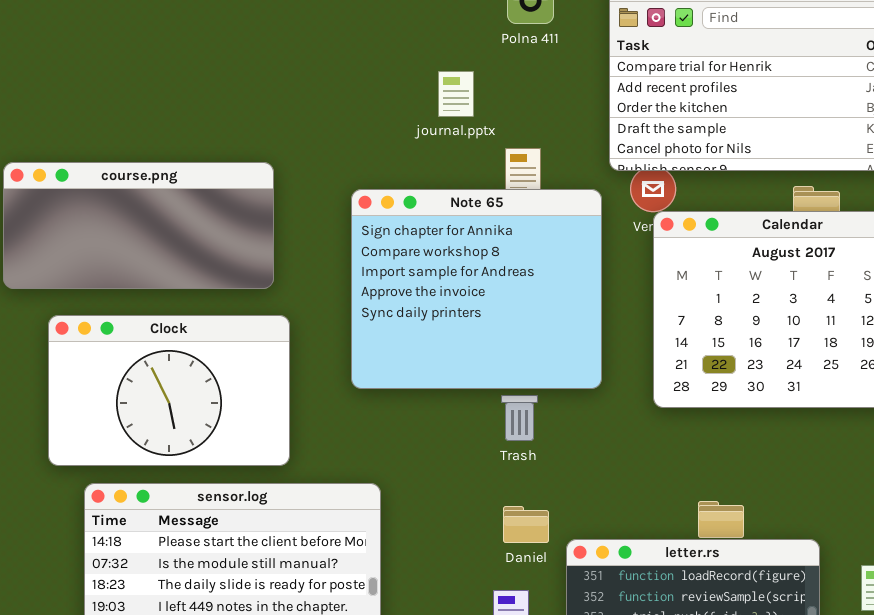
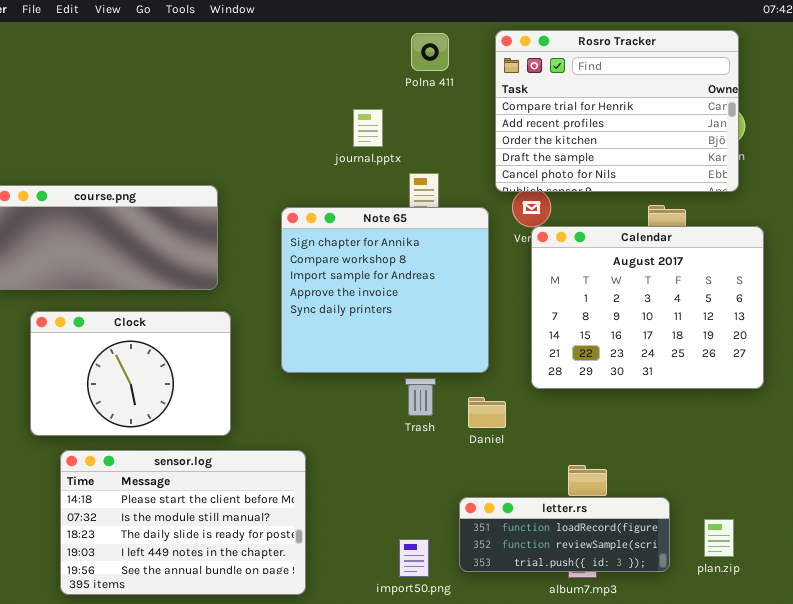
Daniel: [503,506,549,543] -> [468,397,506,428], moved

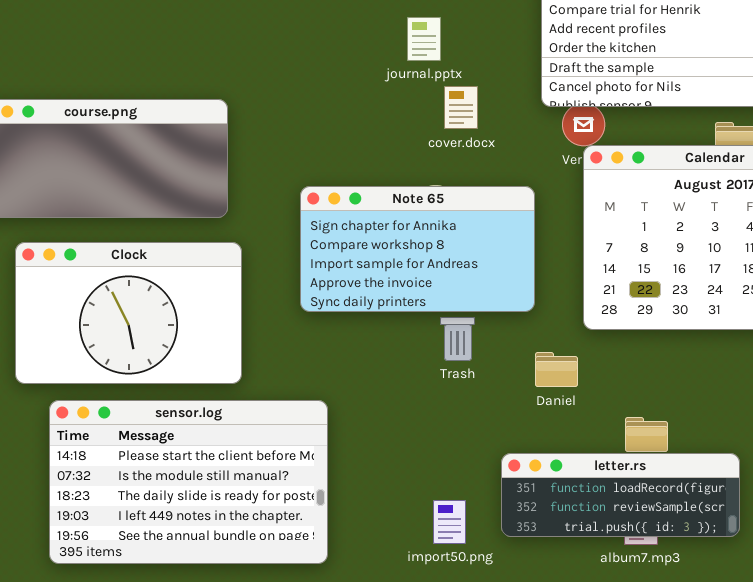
journal.pptx: [353,109,383,147] -> [407,17,441,61], moved
Note 65: [281,207,489,373] -> [300,186,535,312], resized
Daniel: [468,397,506,428] -> [535,352,578,387], moved

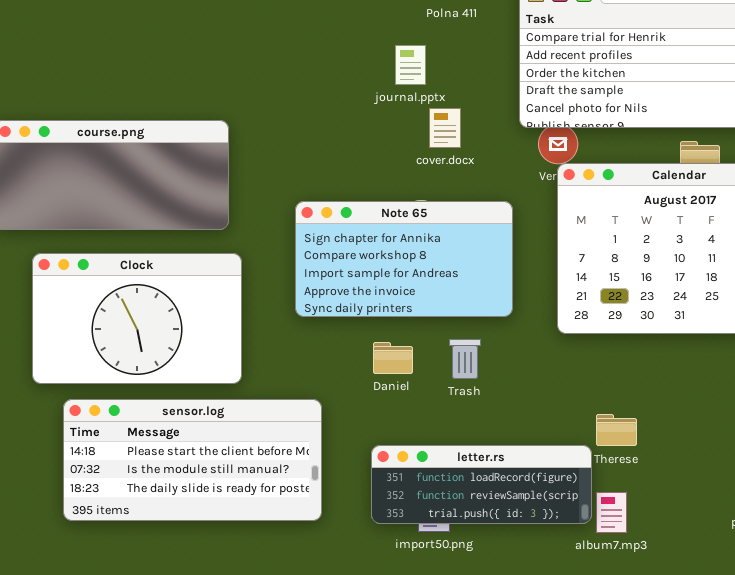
Trash: [440,317,475,361] -> [449,339,481,379], moved
Daniel: [535,352,578,387] -> [373,342,413,374], moved
sensor.log: [49,400,328,564] -> [63,399,322,521], resized
letter.rs: [501,453,740,537] -> [371,445,592,524], moved

